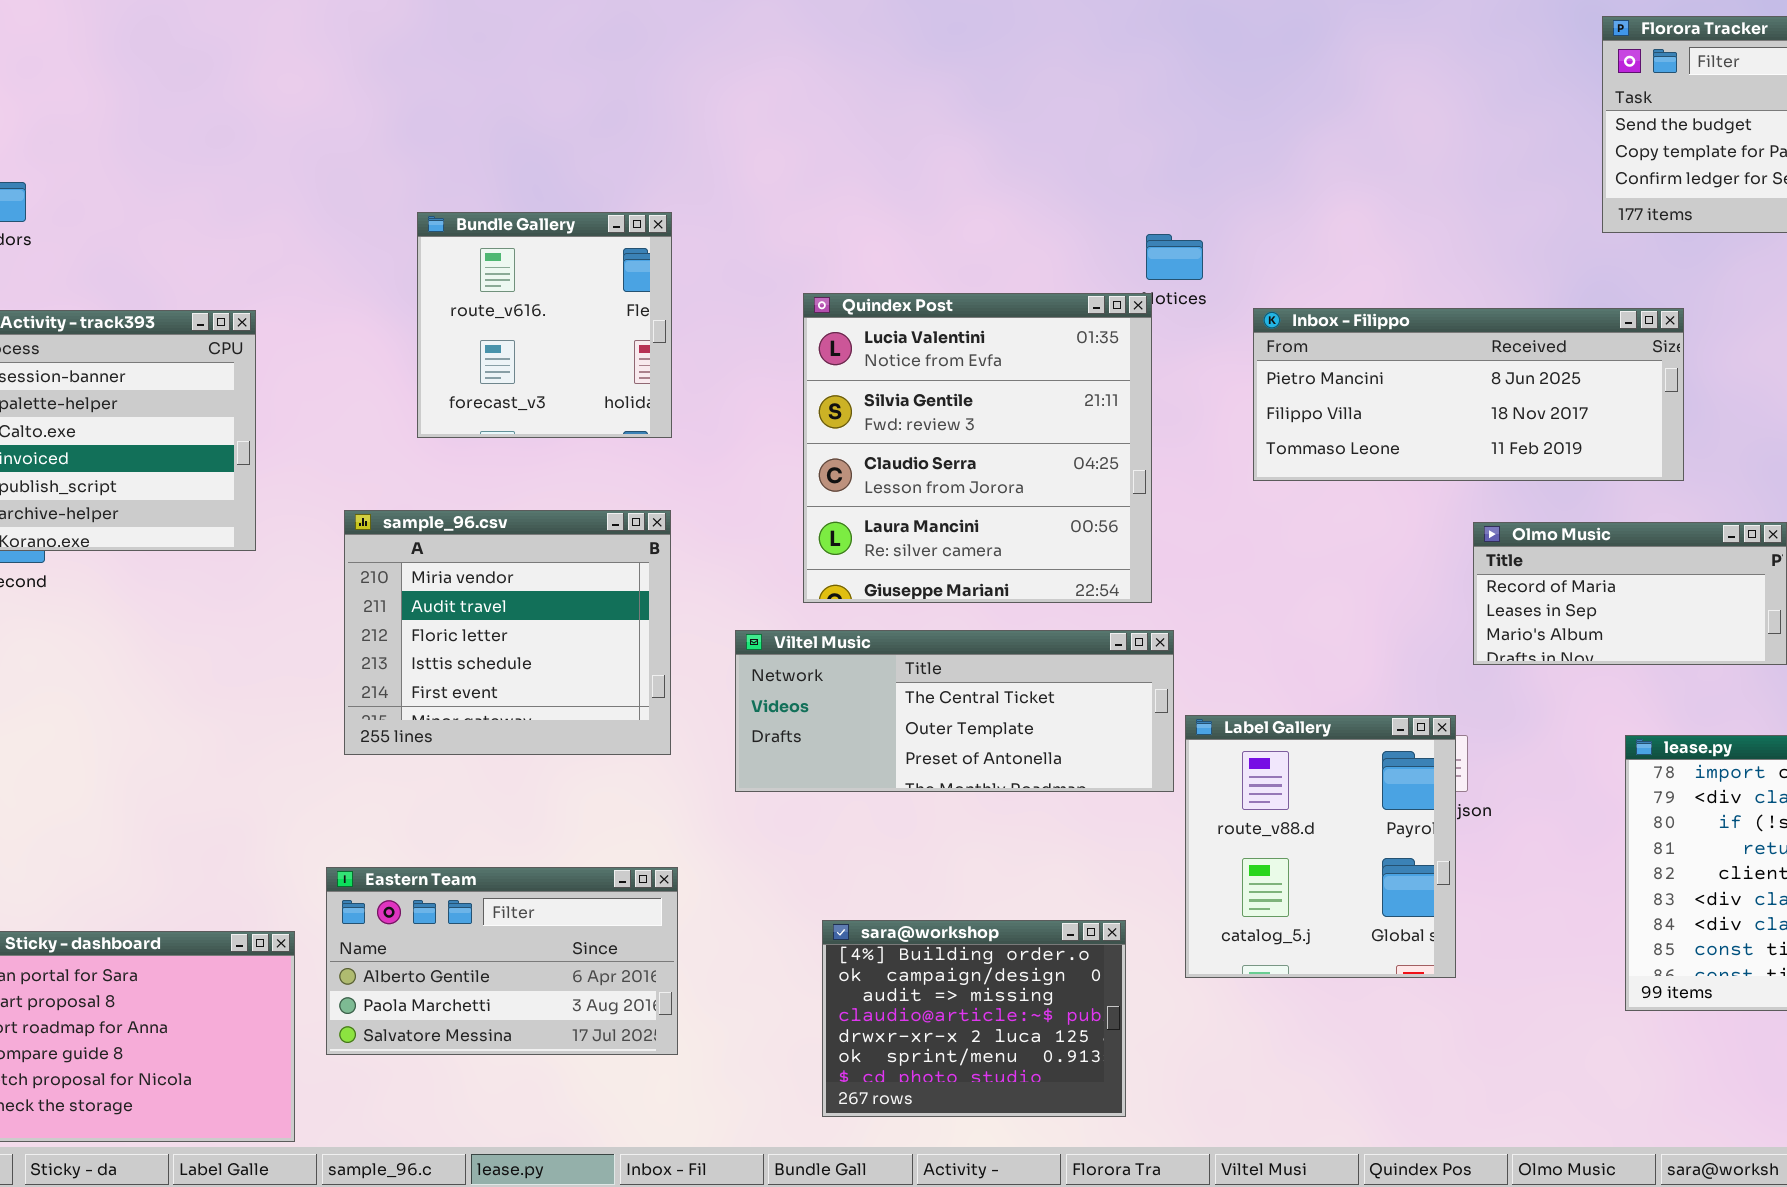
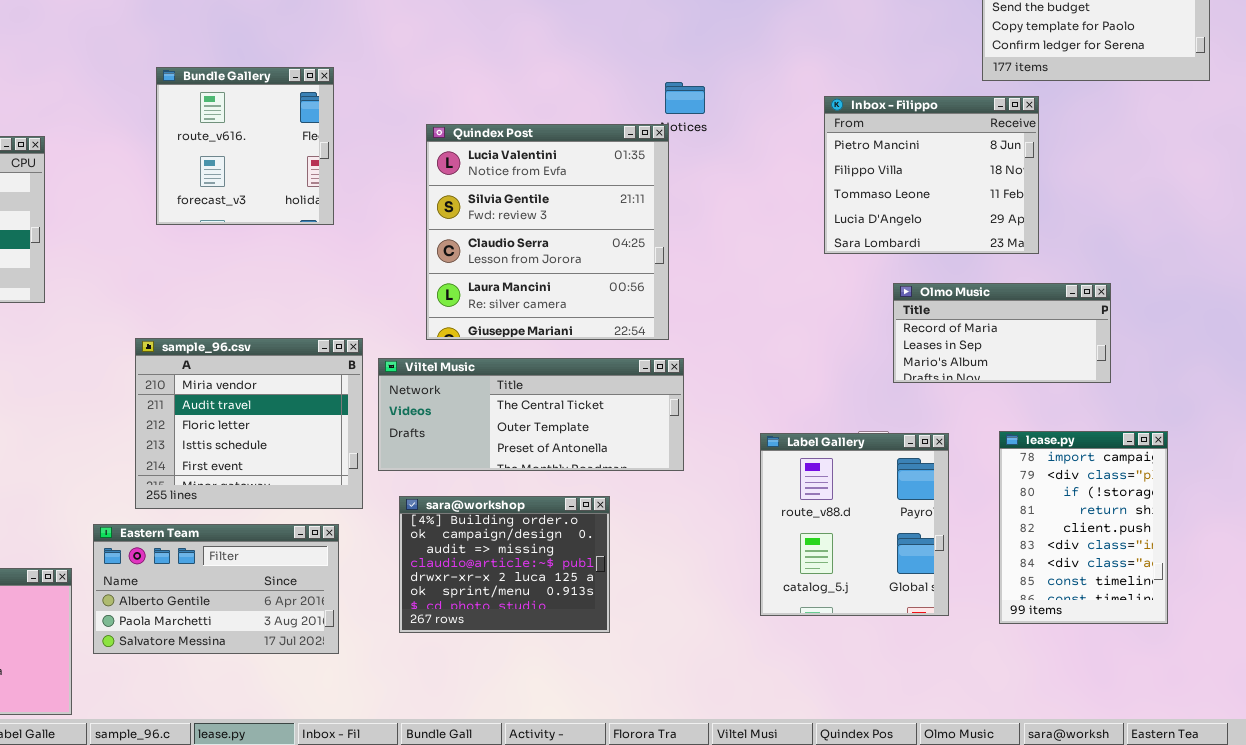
Inbox - Filippo: [1253,308,1684,481] -> [824,96,1039,254], resized
sample_96.csv: [344,510,671,755] -> [135,338,363,509], moved
Label Gallery: [1185,715,1456,978] -> [760,433,949,616], moved
sara@workshop: [822,920,1126,1117] -> [399,496,610,633], moved

